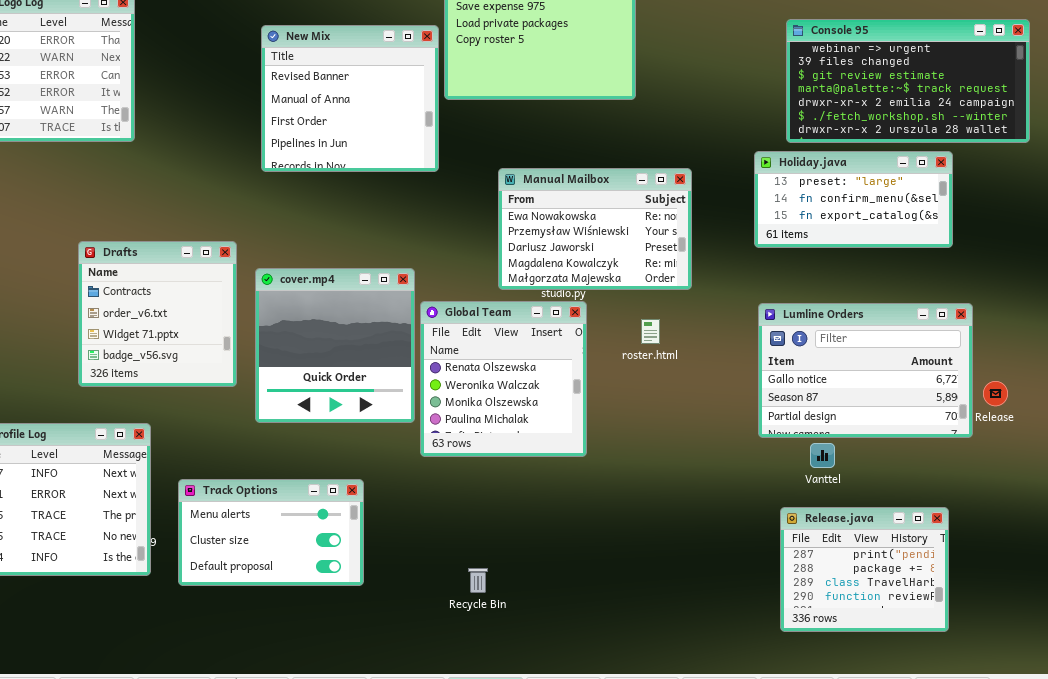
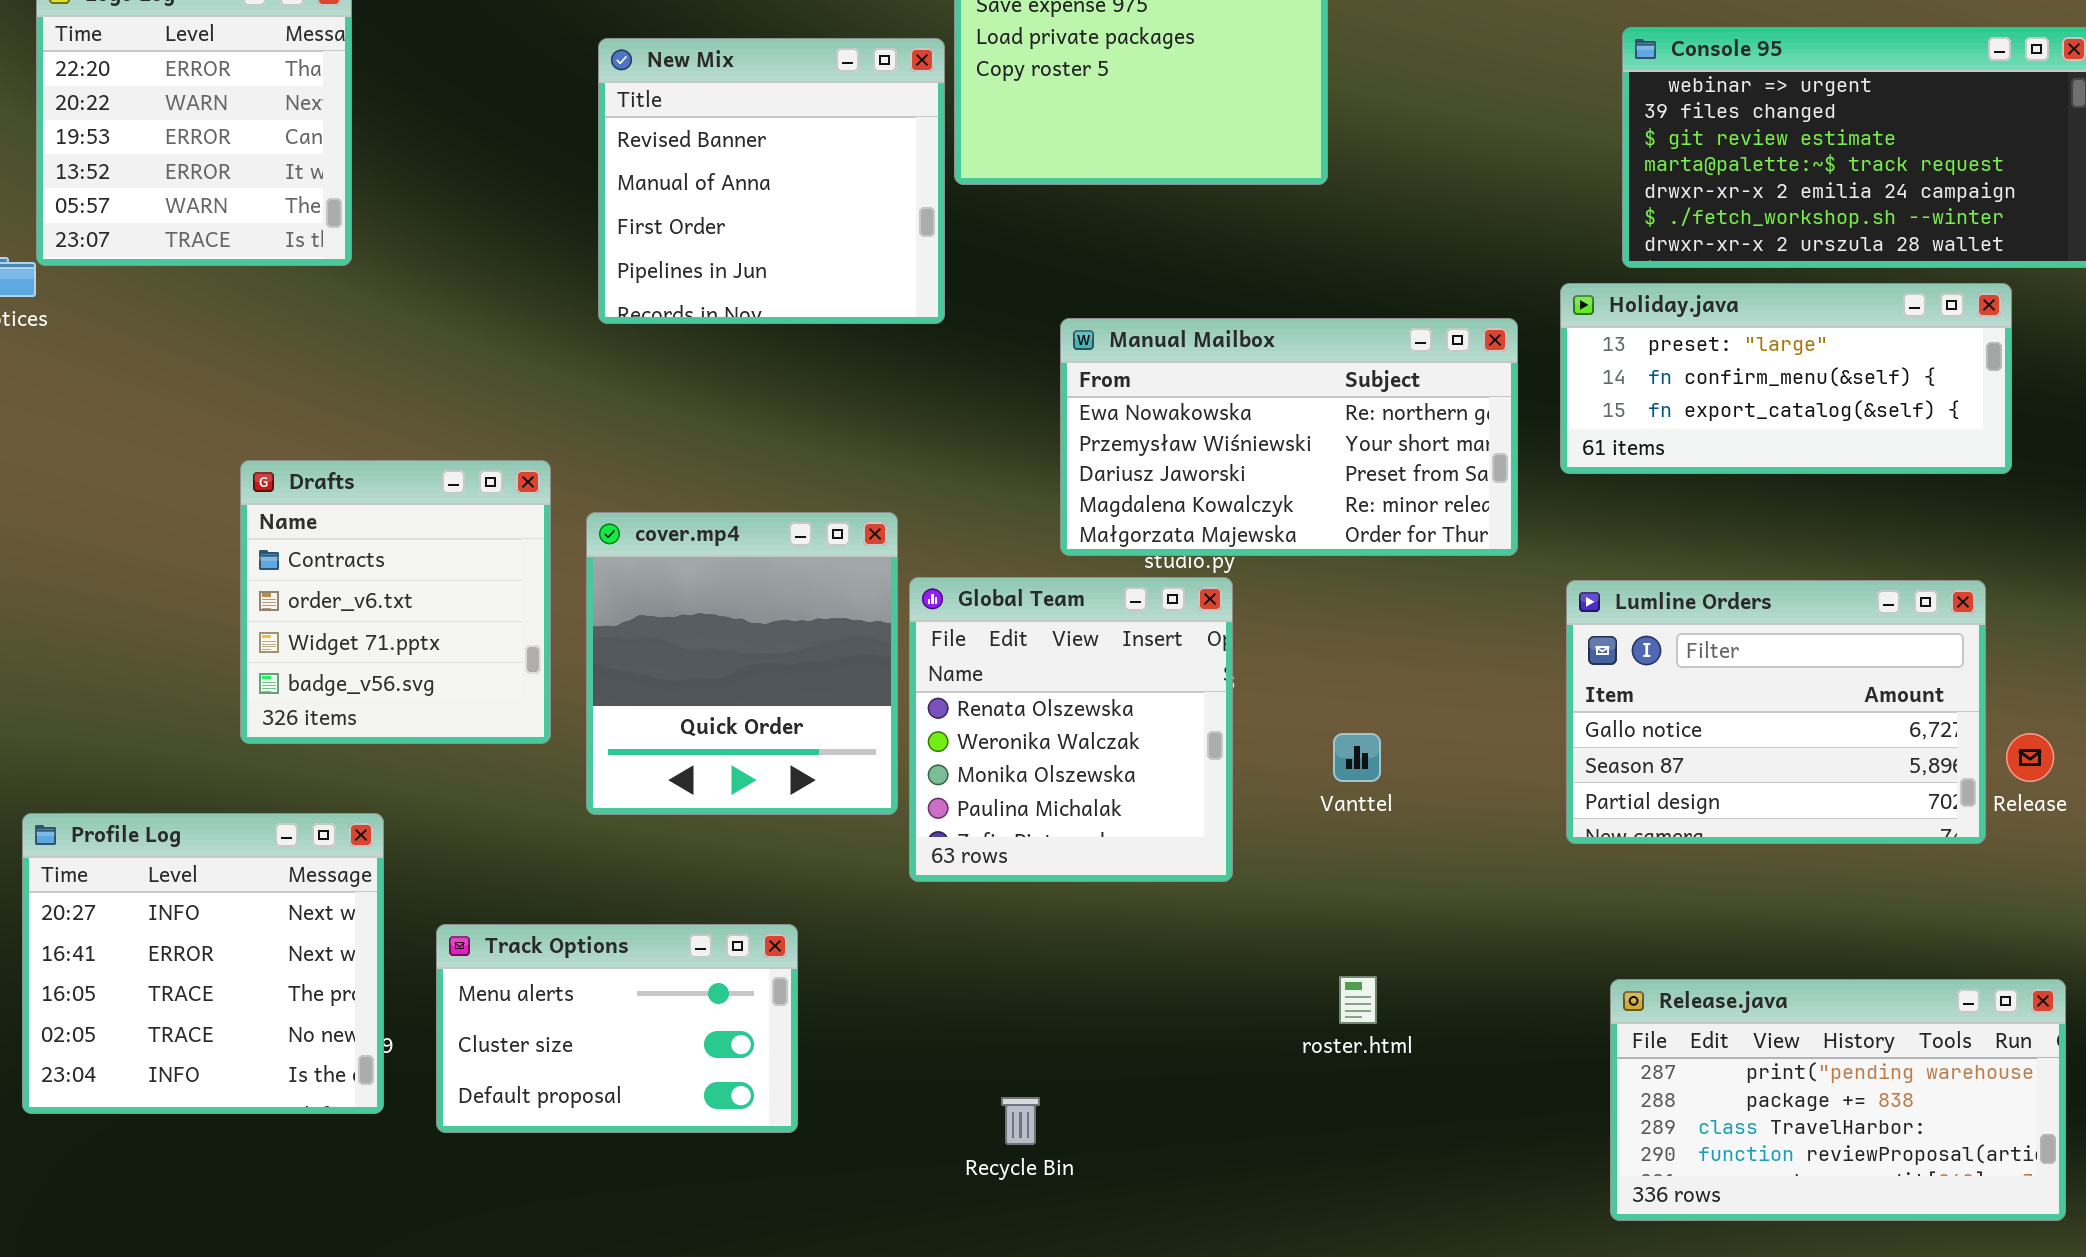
Holiday.java: [754,151,953,248] -> [1560,283,2012,474], resized
Manual Mailbox: [498,168,692,290] -> [1060,318,1518,556], resized
roster.html: [641,319,660,344] -> [1339,976,1377,1024], moved
Vanttel: [810,443,835,468] -> [1333,733,1381,782], moved
Release.java: [780,507,949,632] -> [1610,979,2066,1221], resized

